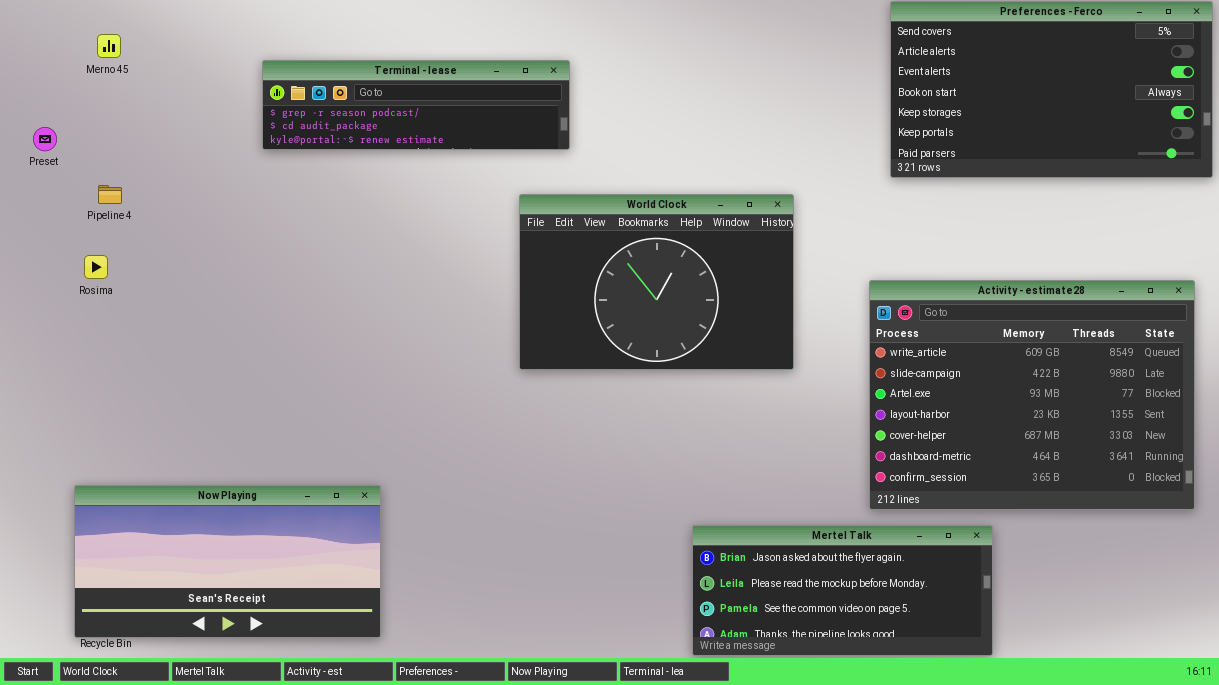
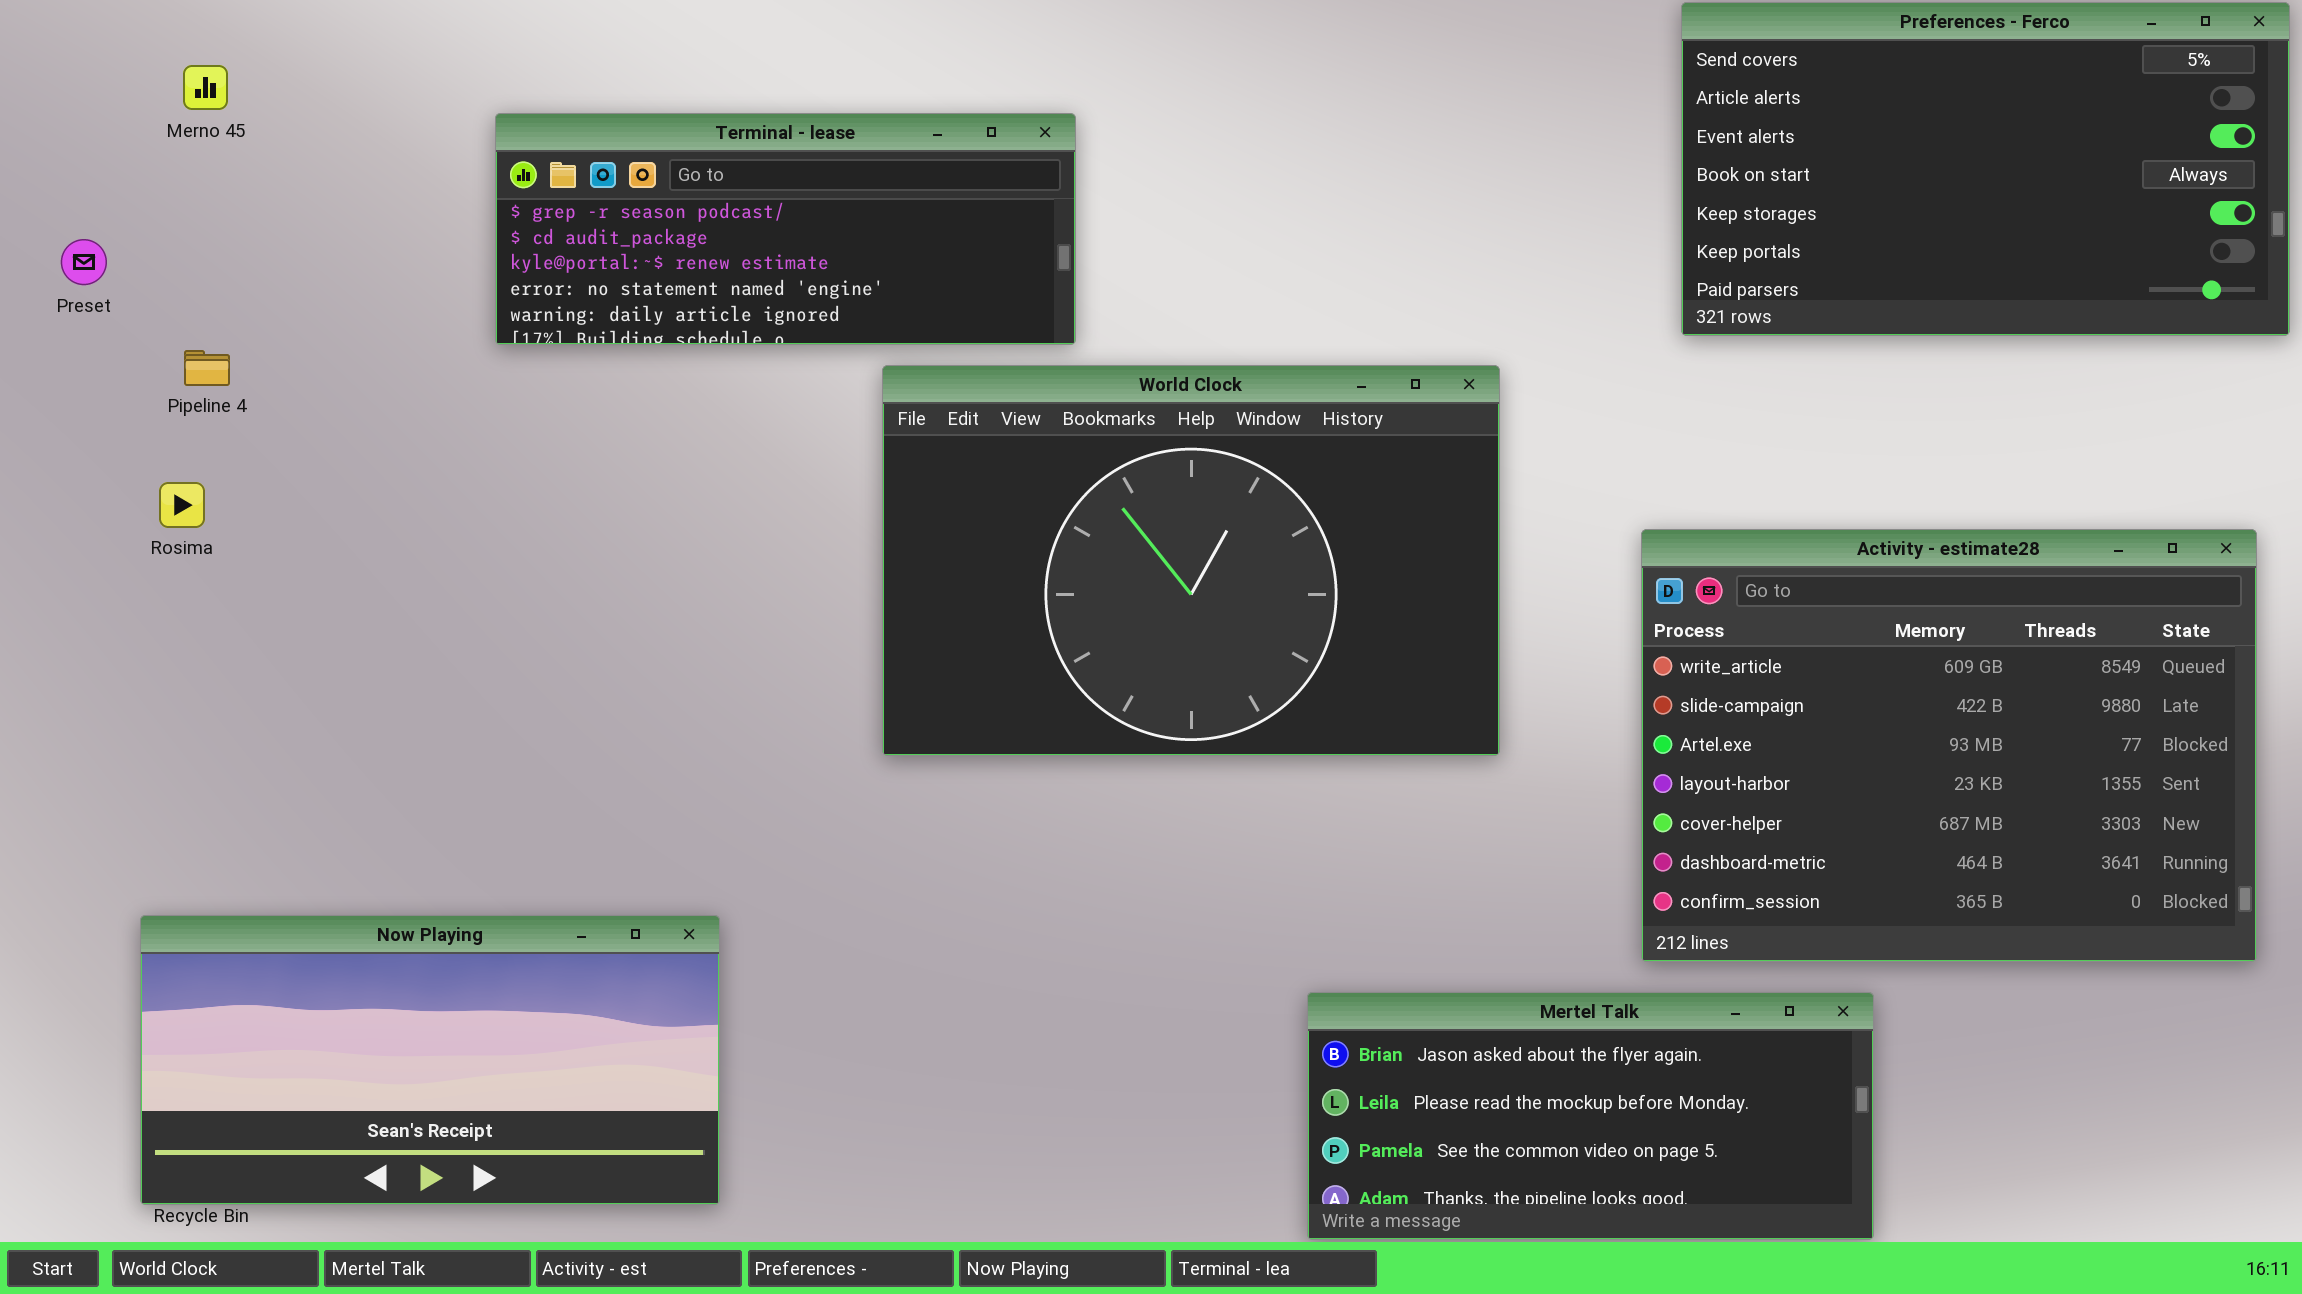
Terminal - lease: [262,60,570,150] -> [495,113,1076,345], resized
World Clock: [519,194,794,370] -> [882,365,1500,756], resized

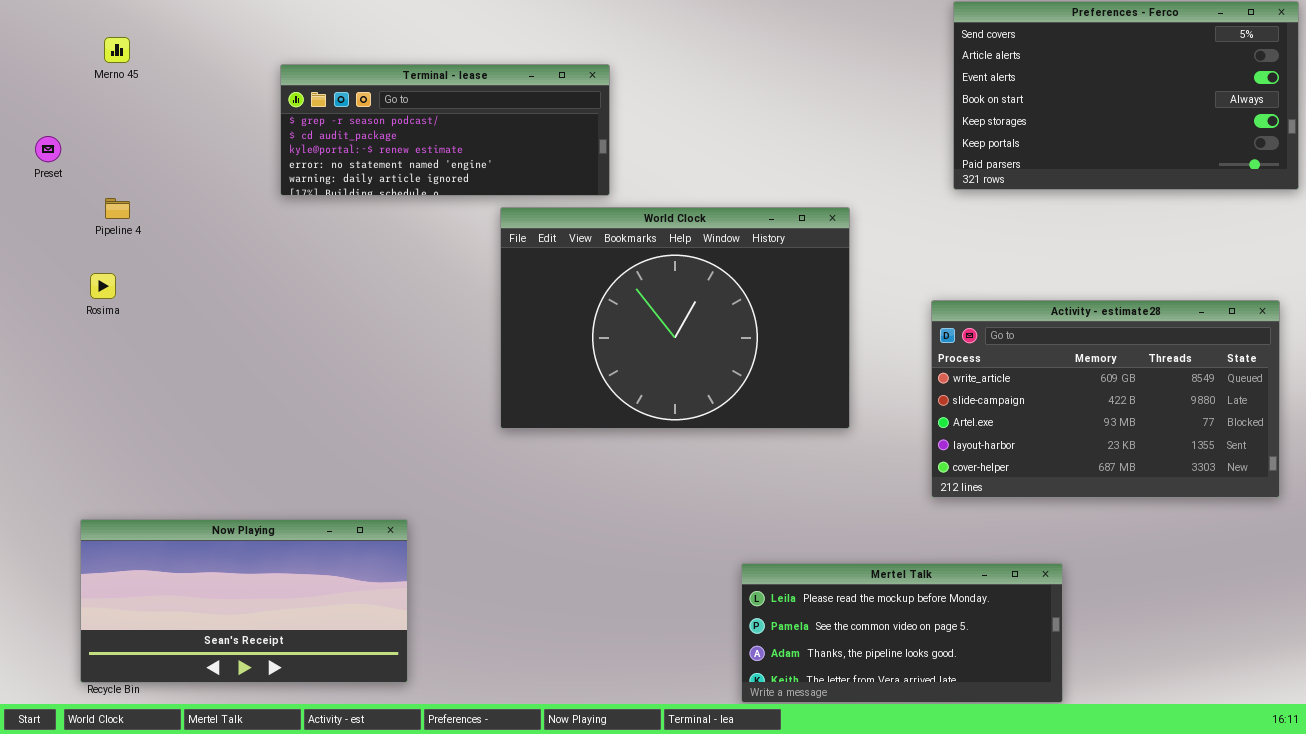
Activity - estimate28: [1641,529,2257,962] -> [931,300,1280,498], resized
Mertel Talk: [1307,992,1874,1240] -> [741,563,1063,703], scrolled down 1 row

